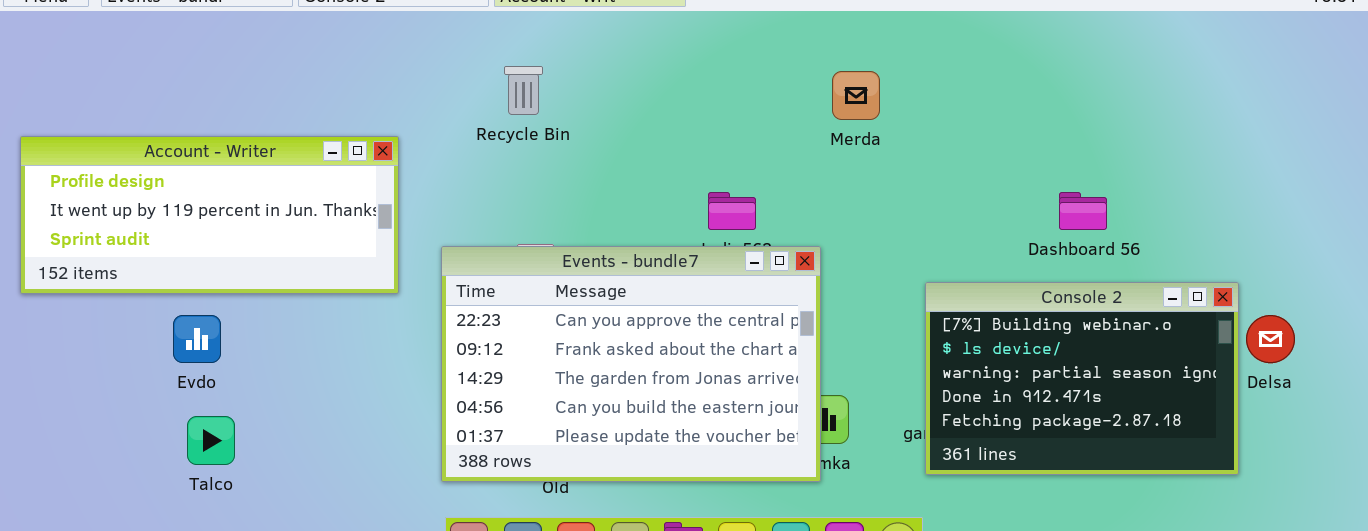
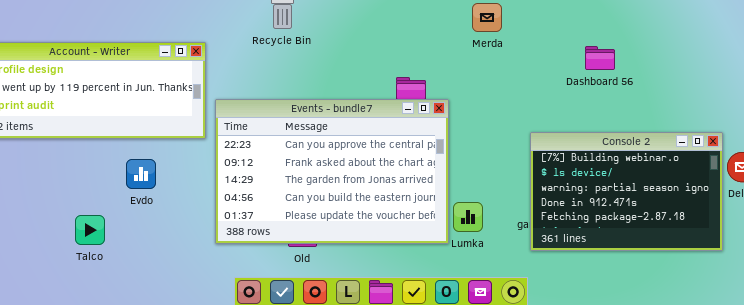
Dashboard 56: [1059,192,1107,230] -> [585,46,615,70], moved
Events - bundle7: [441,246,821,482] -> [215,99,449,244], moved
Evdo: [173,315,221,363] -> [126,159,156,189], moved

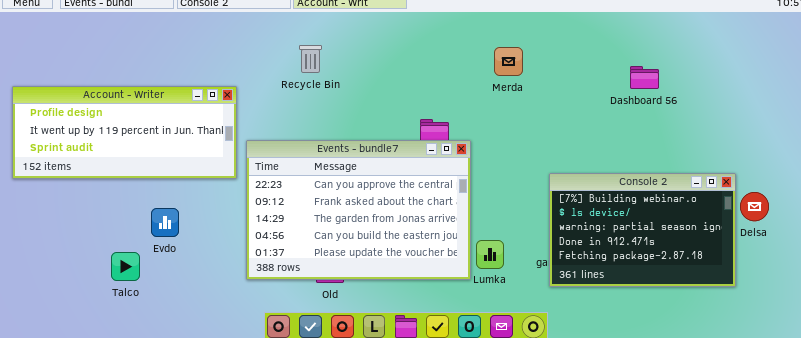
Dashboard 56: [585,46,615,70] -> [630,66,659,89], moved
Evdo: [126,159,156,189] -> [151,208,179,237], moved

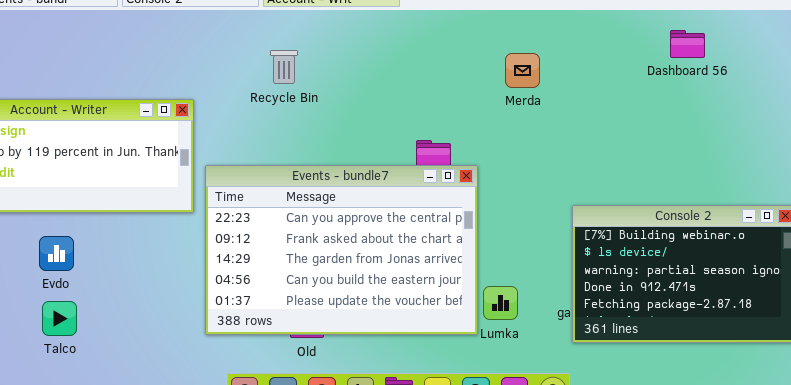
Dashboard 56: [630,66,659,89] -> [670,30,705,58], moved
Evdo: [151,208,179,237] -> [39,236,74,271], moved

